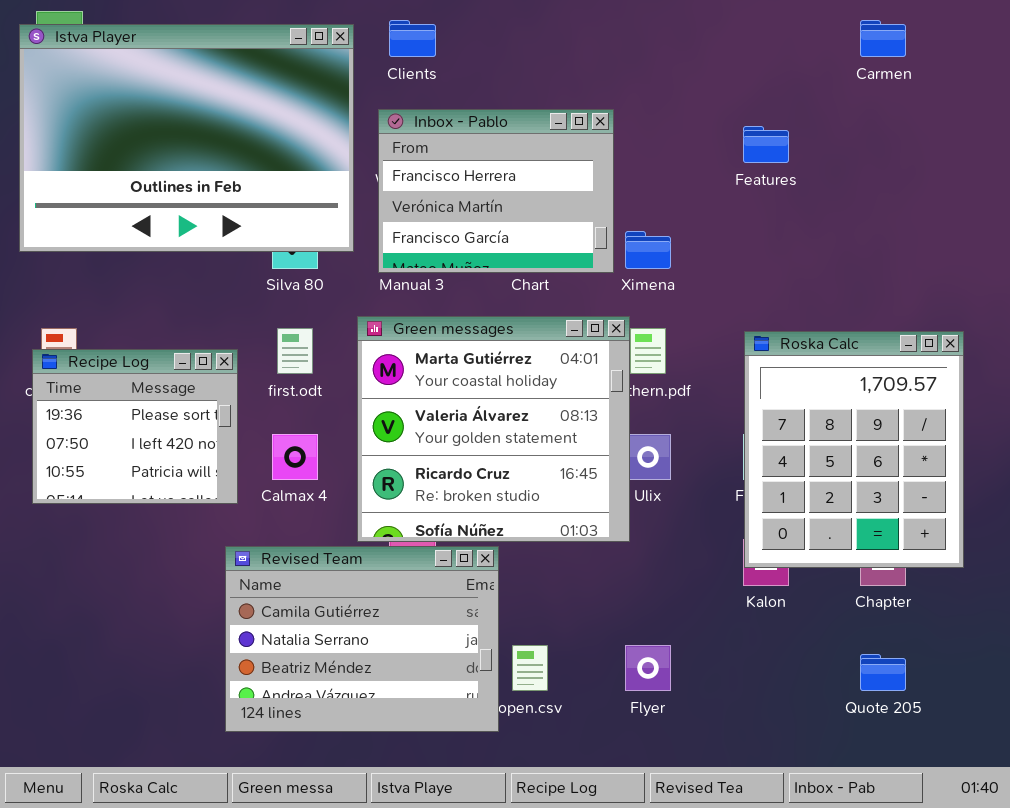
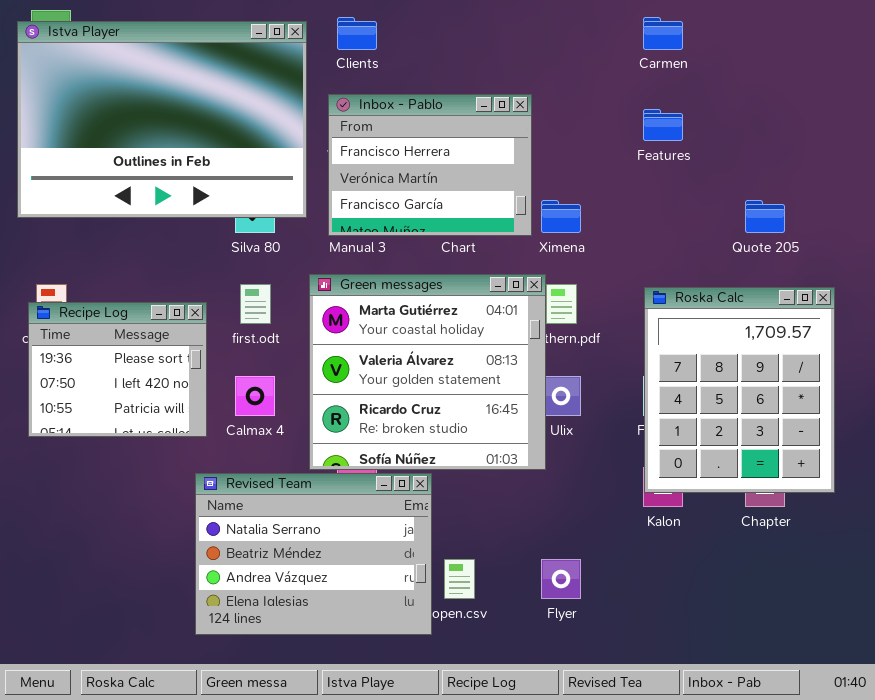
Carmen: [860,20,906,57] -> [643,17,683,50], moved
Revised Team: [225,546,499,732] -> [195,473,432,635], scrolled down 1 row
Quote 205: [860,654,906,691] -> [745,200,785,233], moved

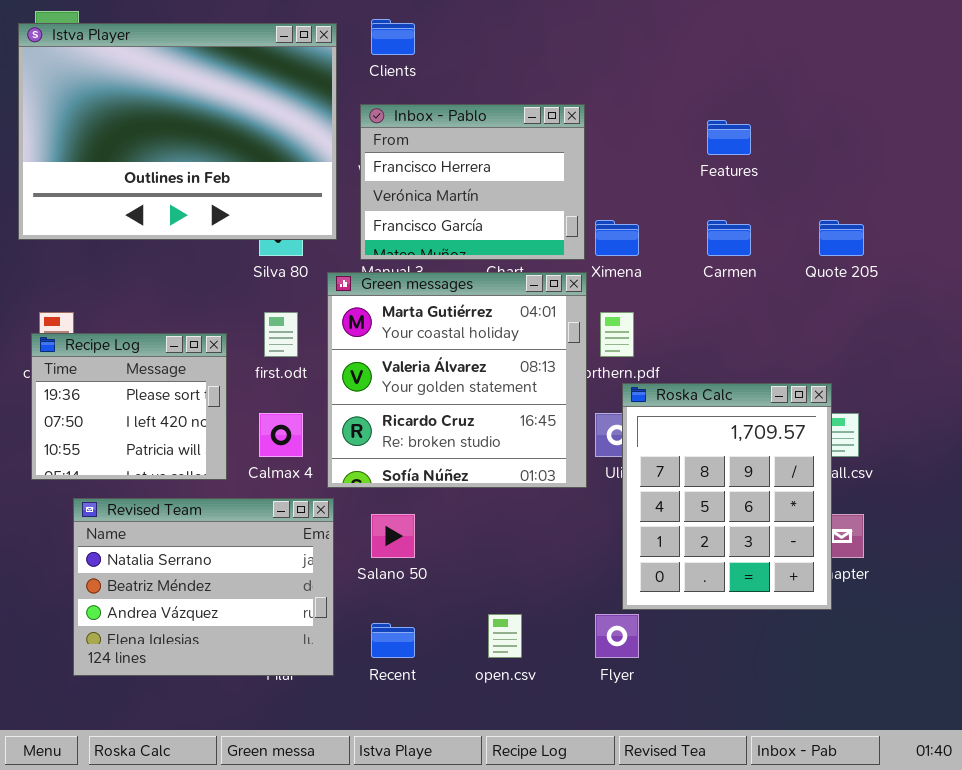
Carmen: [643,17,683,50] -> [707,220,751,256], moved
Green messages: [309,274,546,470] -> [327,272,587,488], moved
Roska Calc: [644,287,835,493] -> [622,383,832,610], moved
Revised Team: [195,473,432,635] -> [73,498,334,676], moved

